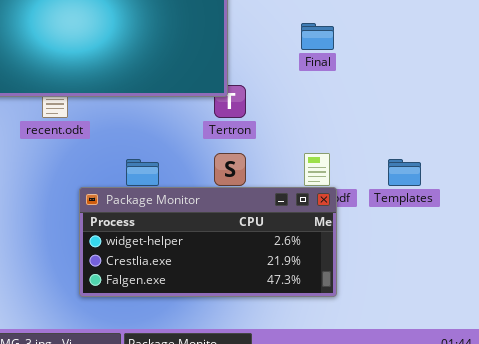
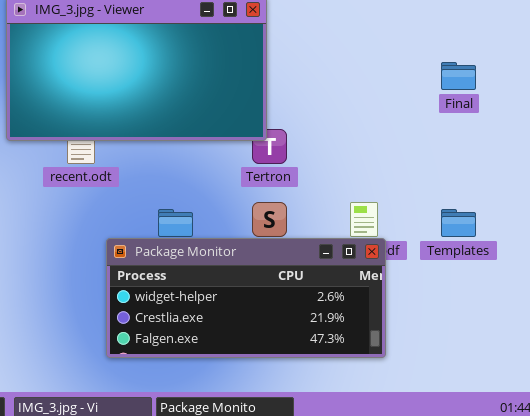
Final: [301,23,334,50] -> [441,62,476,90], moved

